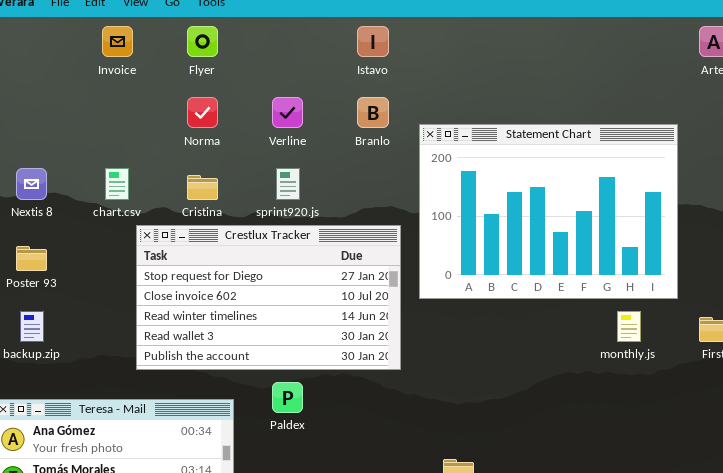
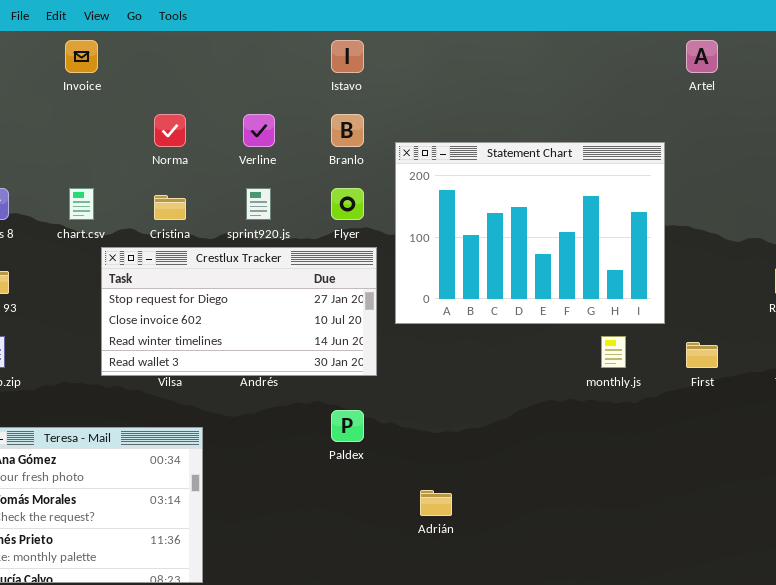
Flyer: [187,26,218,57] -> [331,188,364,220], moved
Crestlux Tracker: [136,225,401,370] -> [101,247,377,376], resized
Paldex: [272,382,303,413] -> [331,410,364,442], moved

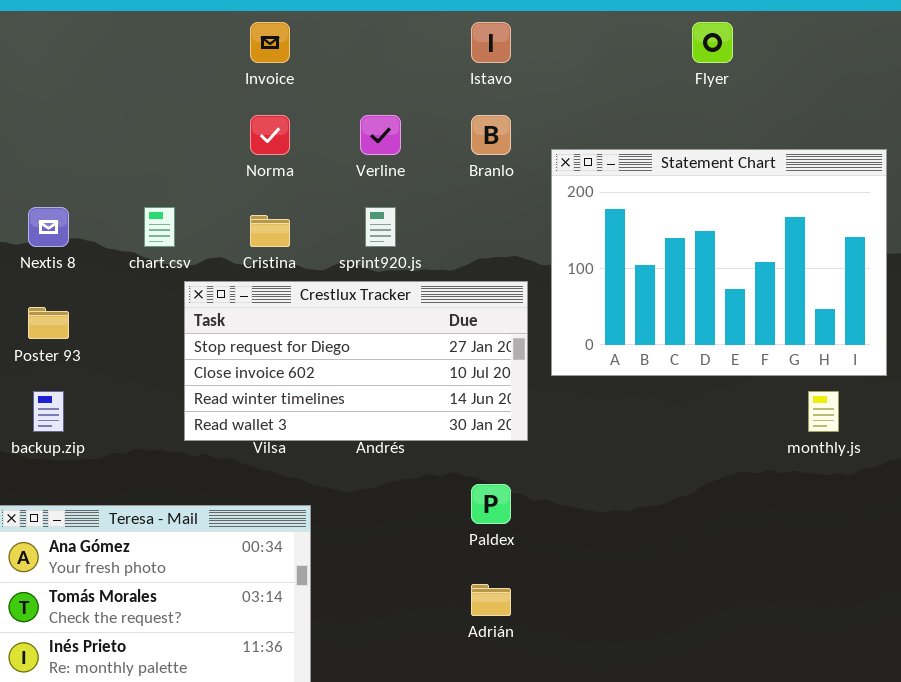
Invoice: [65,40,98,73] -> [250,22,290,63], moved
Flyer: [331,188,364,220] -> [692,22,733,63], moved
Adrián: [420,490,452,516] -> [471,584,511,616], moved

